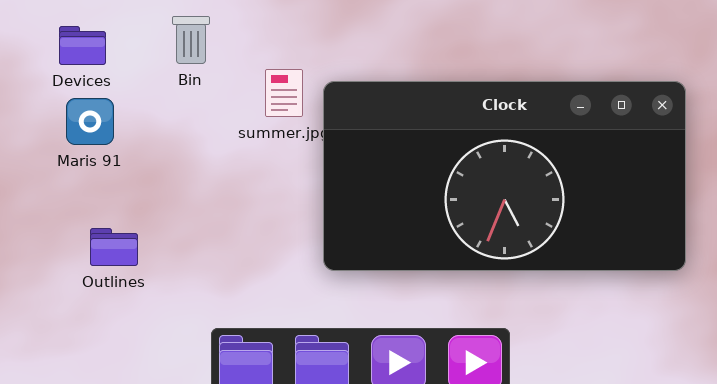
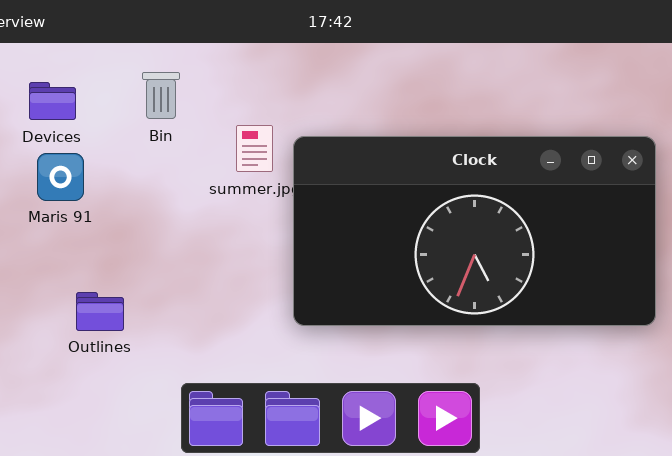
Outlines: [90,228,138,266] -> [76,292,124,331], moved

